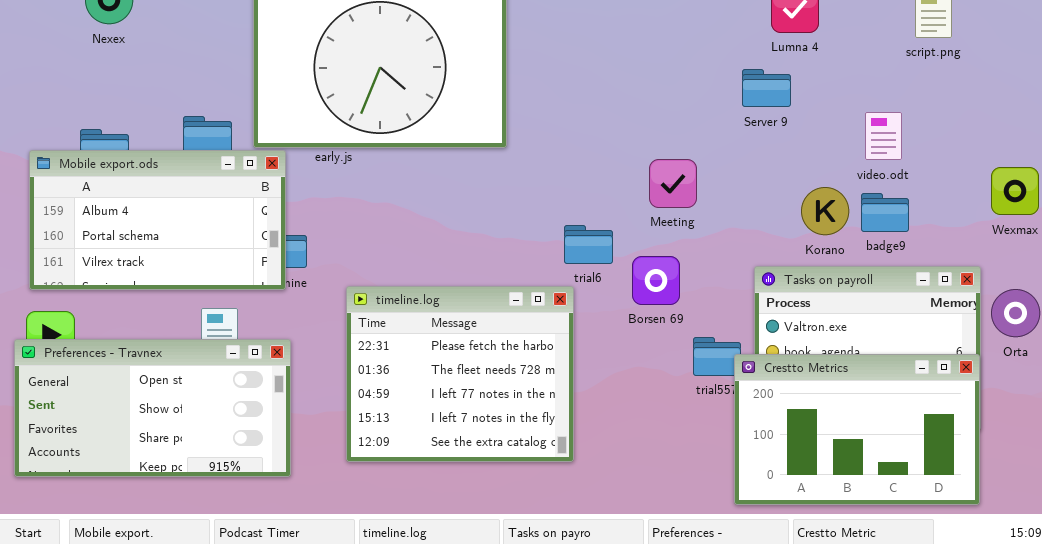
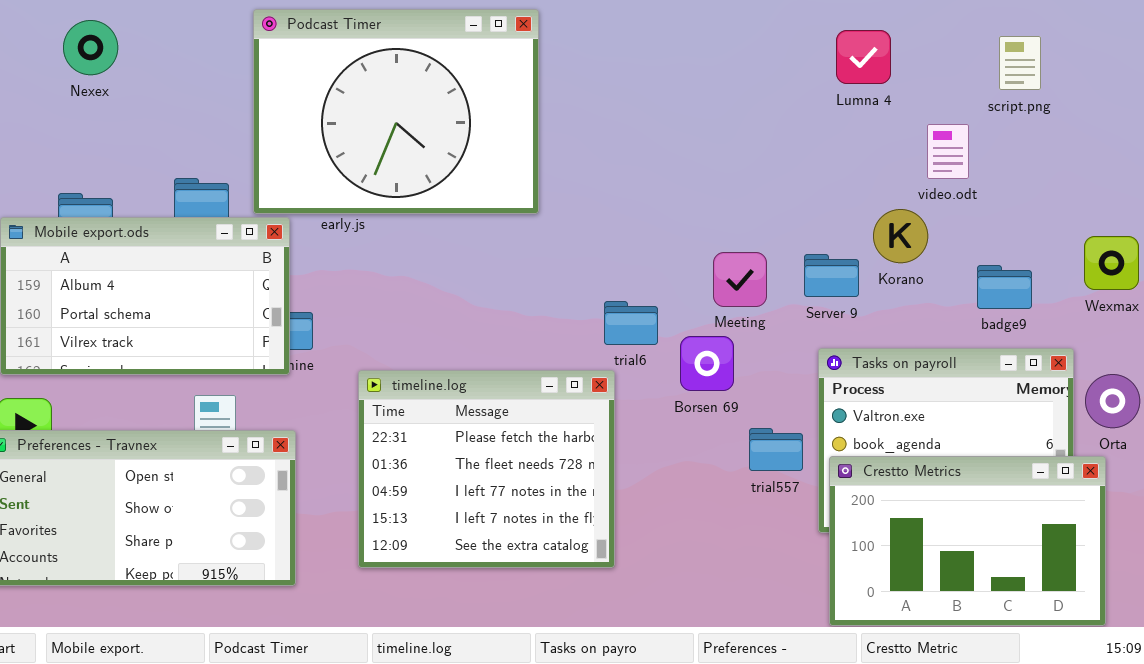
Server 9: [742,69,791,107] -> [804,254,859,297], moved
video.odt: [865,112,902,160] -> [927,124,969,179], moved
Meeting: [649,159,697,208] -> [713,252,767,307], moved
Korano: [801,187,849,235] -> [873,209,928,263], moved
badge9: [861,193,909,232] -> [977,265,1032,309], moved
Crestto Metrics: [734,354,980,505] -> [829,456,1106,626], moved

